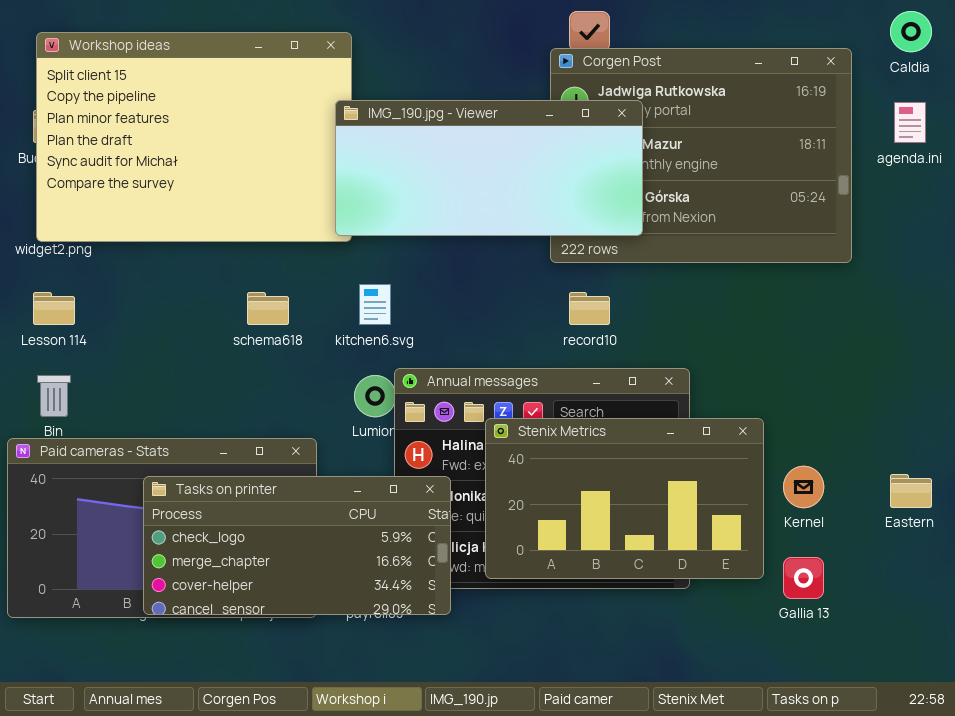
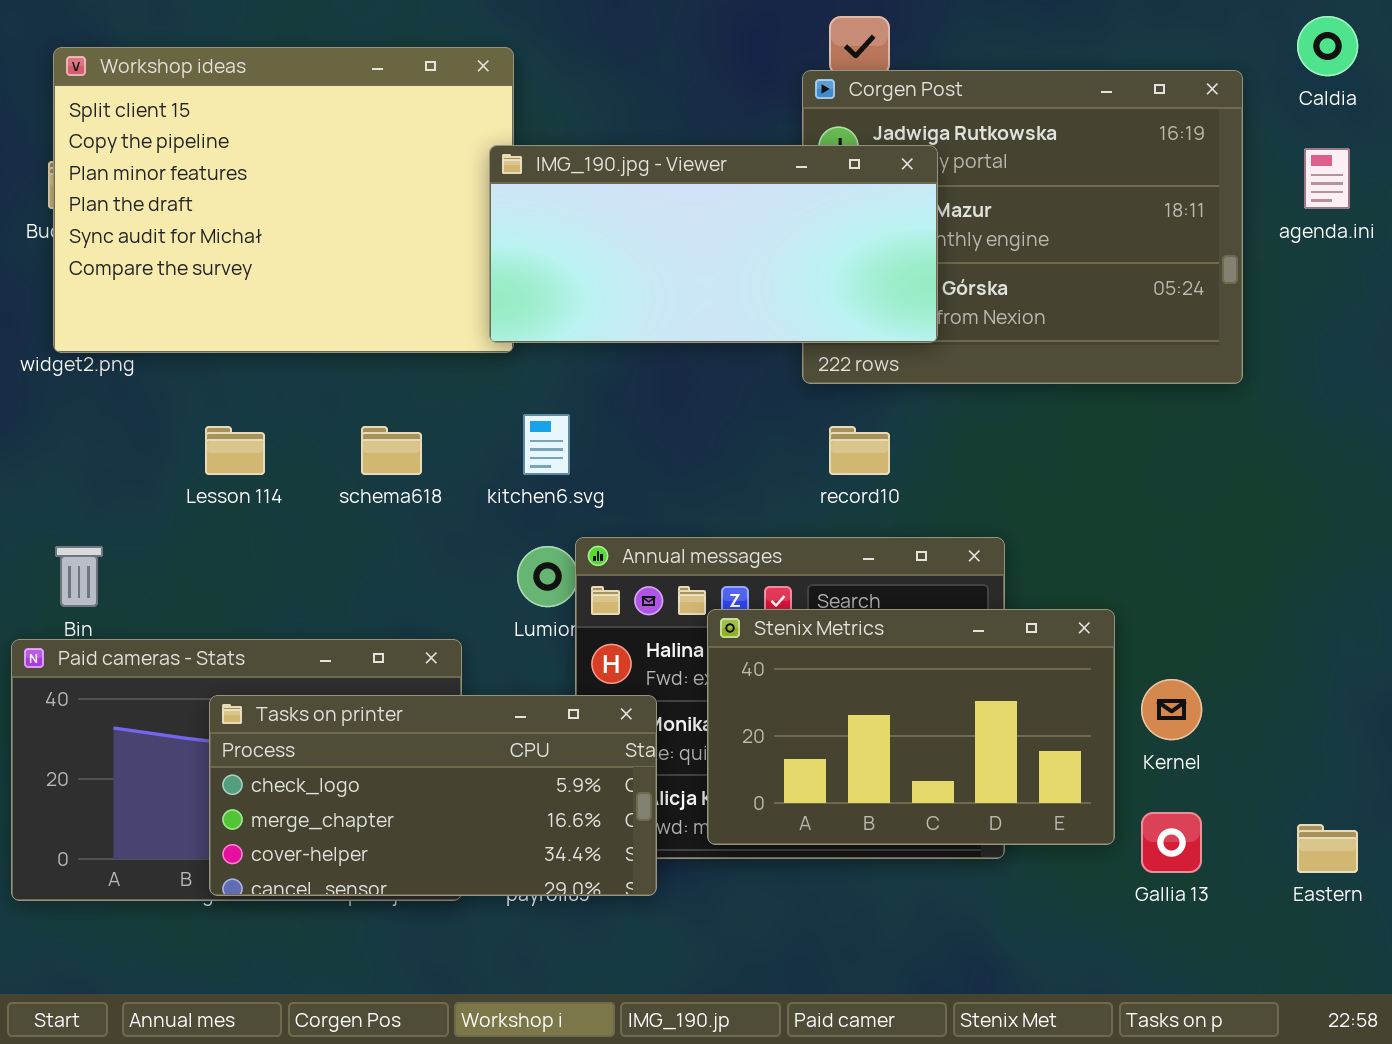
Lesson 114: [33,292,75,325] -> [205,426,265,475], moved
Eastern: [890,474,932,508] -> [1297,824,1358,873], moved

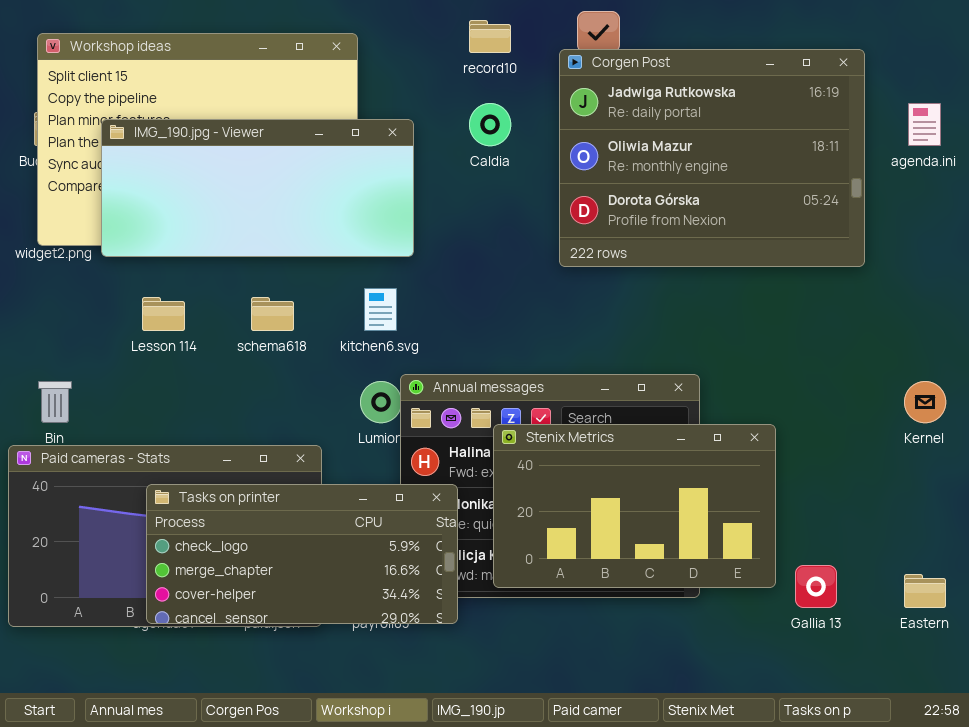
Caldia: [1297,16,1358,76] -> [469,103,511,146], moved
IMG_190.jpg - Viewer: [489,145,938,343] -> [101,119,414,257], moved
record10: [829,426,890,475] -> [469,20,511,53], moved
Kernel: [1141,679,1202,740] -> [904,381,946,423], moved

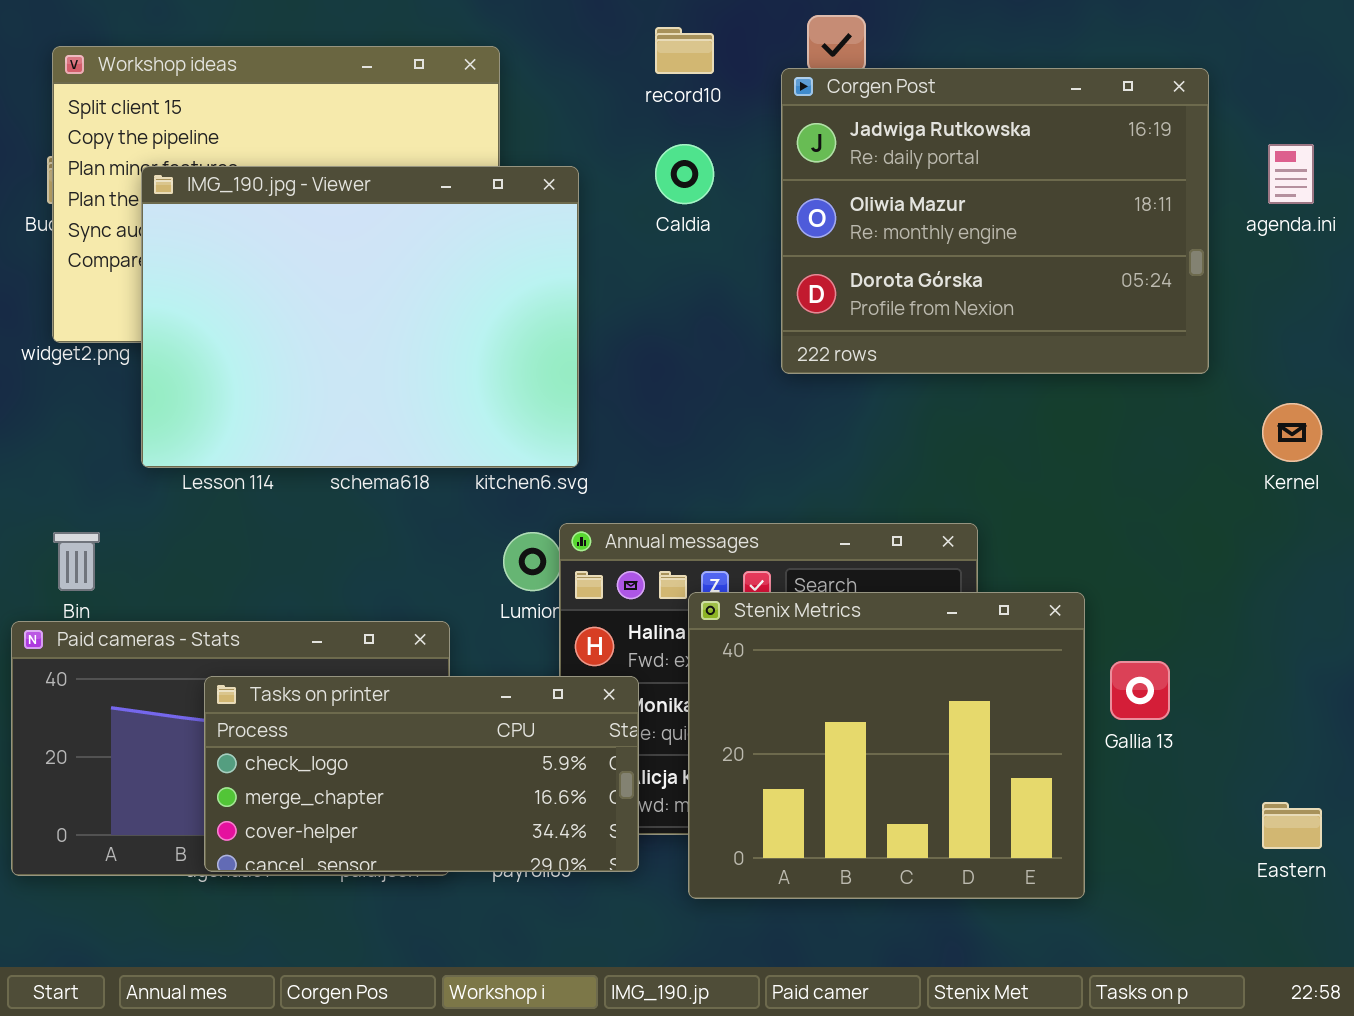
IMG_190.jpg - Viewer: [101,119,414,257] -> [141,166,579,468], resized
Kernel: [904,381,946,423] -> [1262,403,1322,462], moved
Stenix Metrics: [493,424,776,588] -> [688,592,1085,899], resized
Gallia 13: [795,565,837,608] -> [1110,661,1170,720], moved

